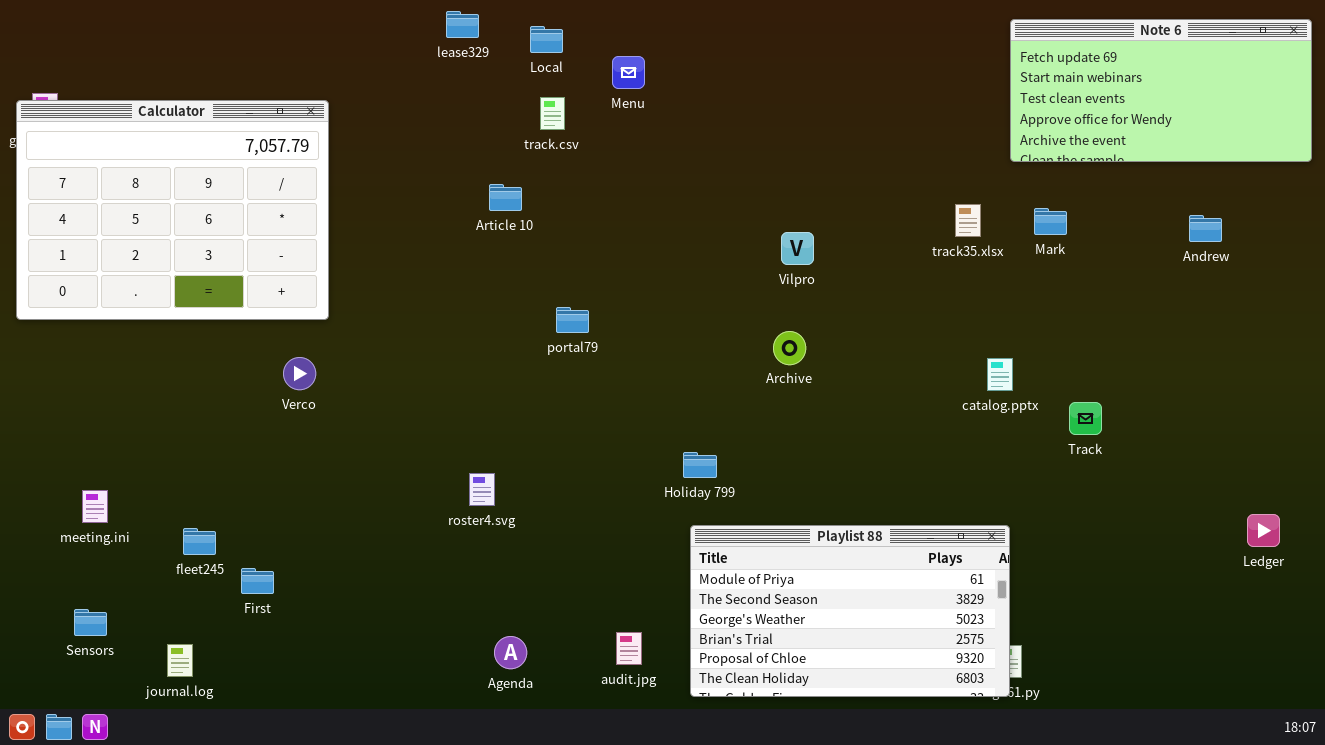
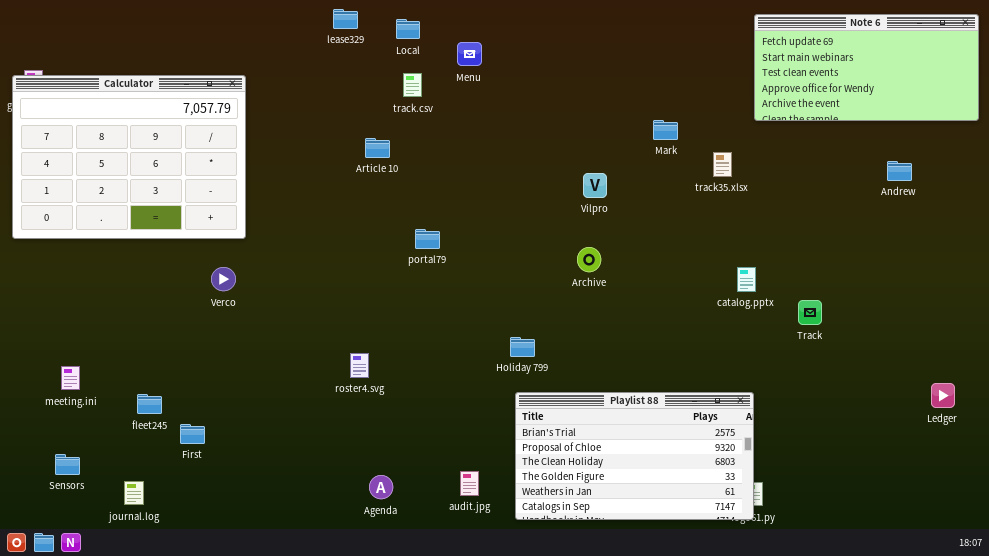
Mark: [1034,208,1067,235] -> [653,120,678,140], moved
Playlist 88: [690,525,1010,697] -> [515,392,754,520], scrolled down 3 rows

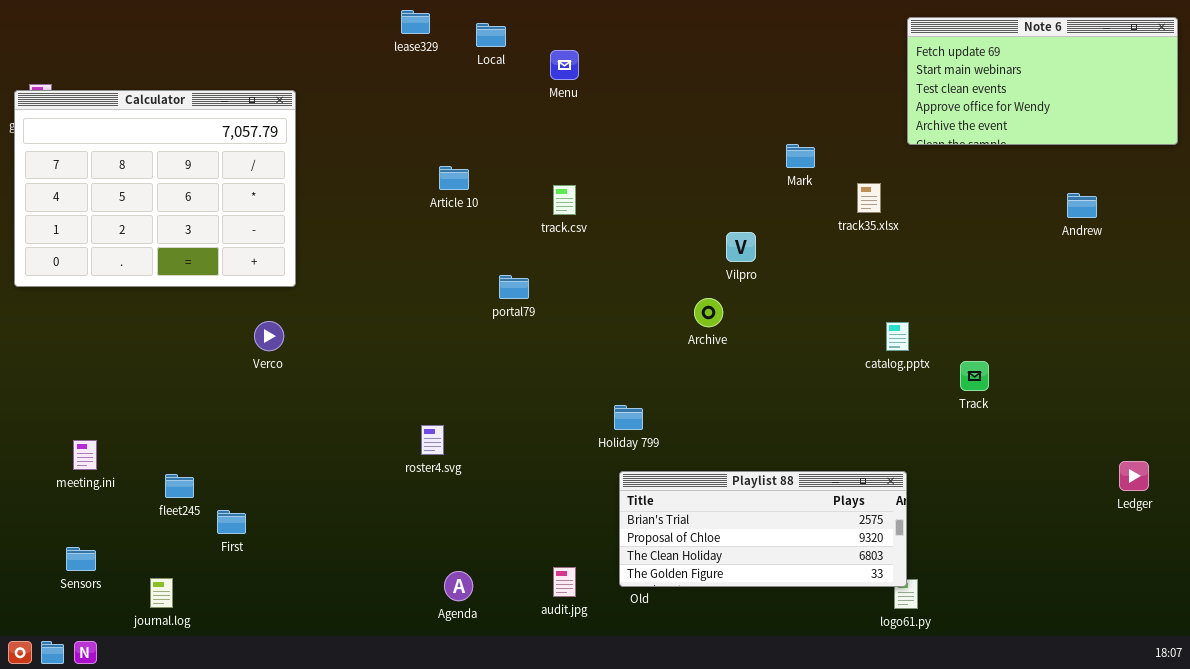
track.csv: [403,73,422,97] -> [553,185,576,215], moved
Vilpro: [583,173,607,198] -> [726,232,756,262], moved
Playlist 88: [515,392,754,520] -> [619,471,907,587], resized

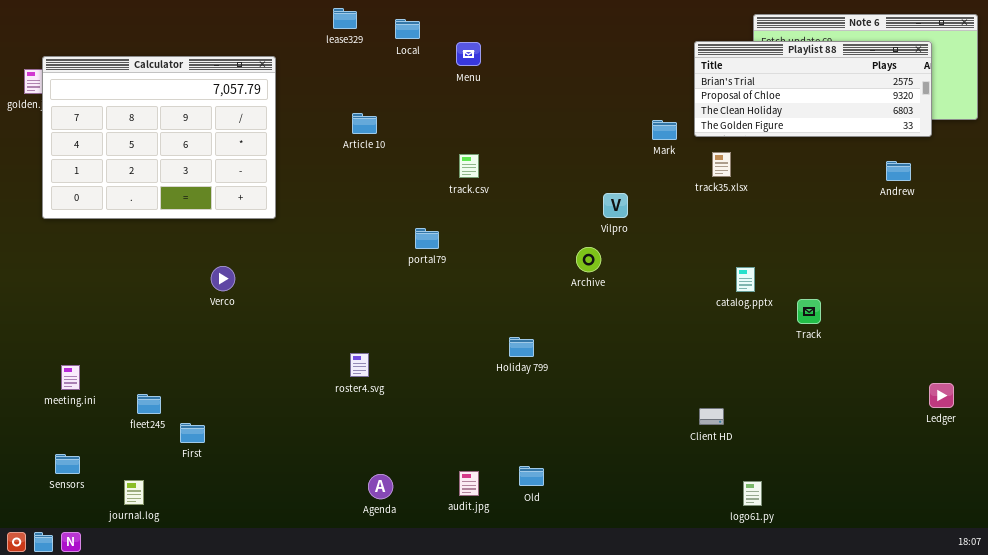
Calculator: [14,90,296,287] -> [42,56,276,219], moved
Article 10: [439,166,469,190] -> [352,113,377,134], moved
Playlist 88: [619,471,907,587] -> [694,41,932,137], moved

